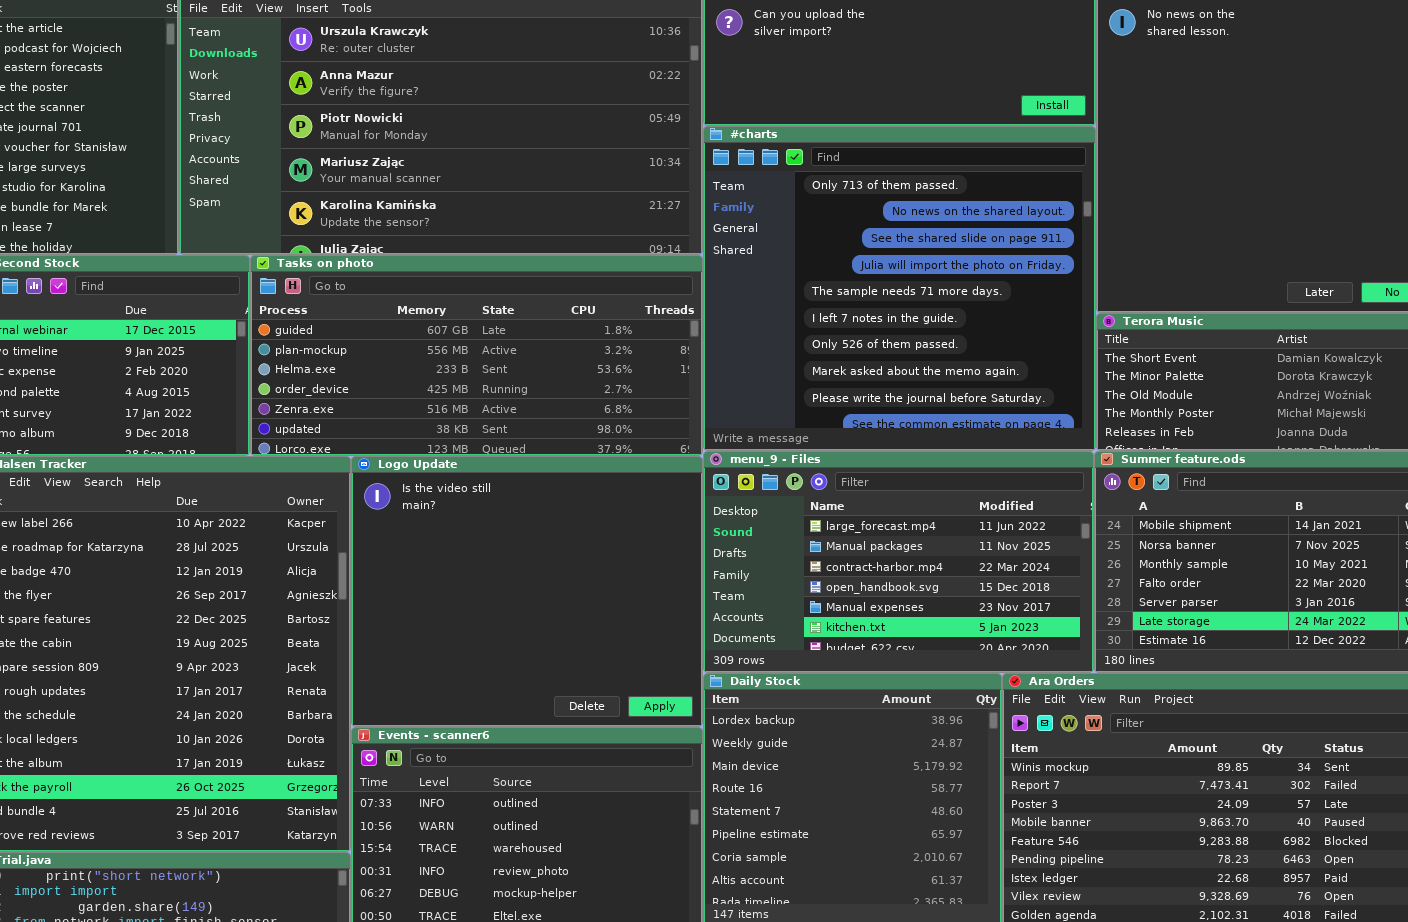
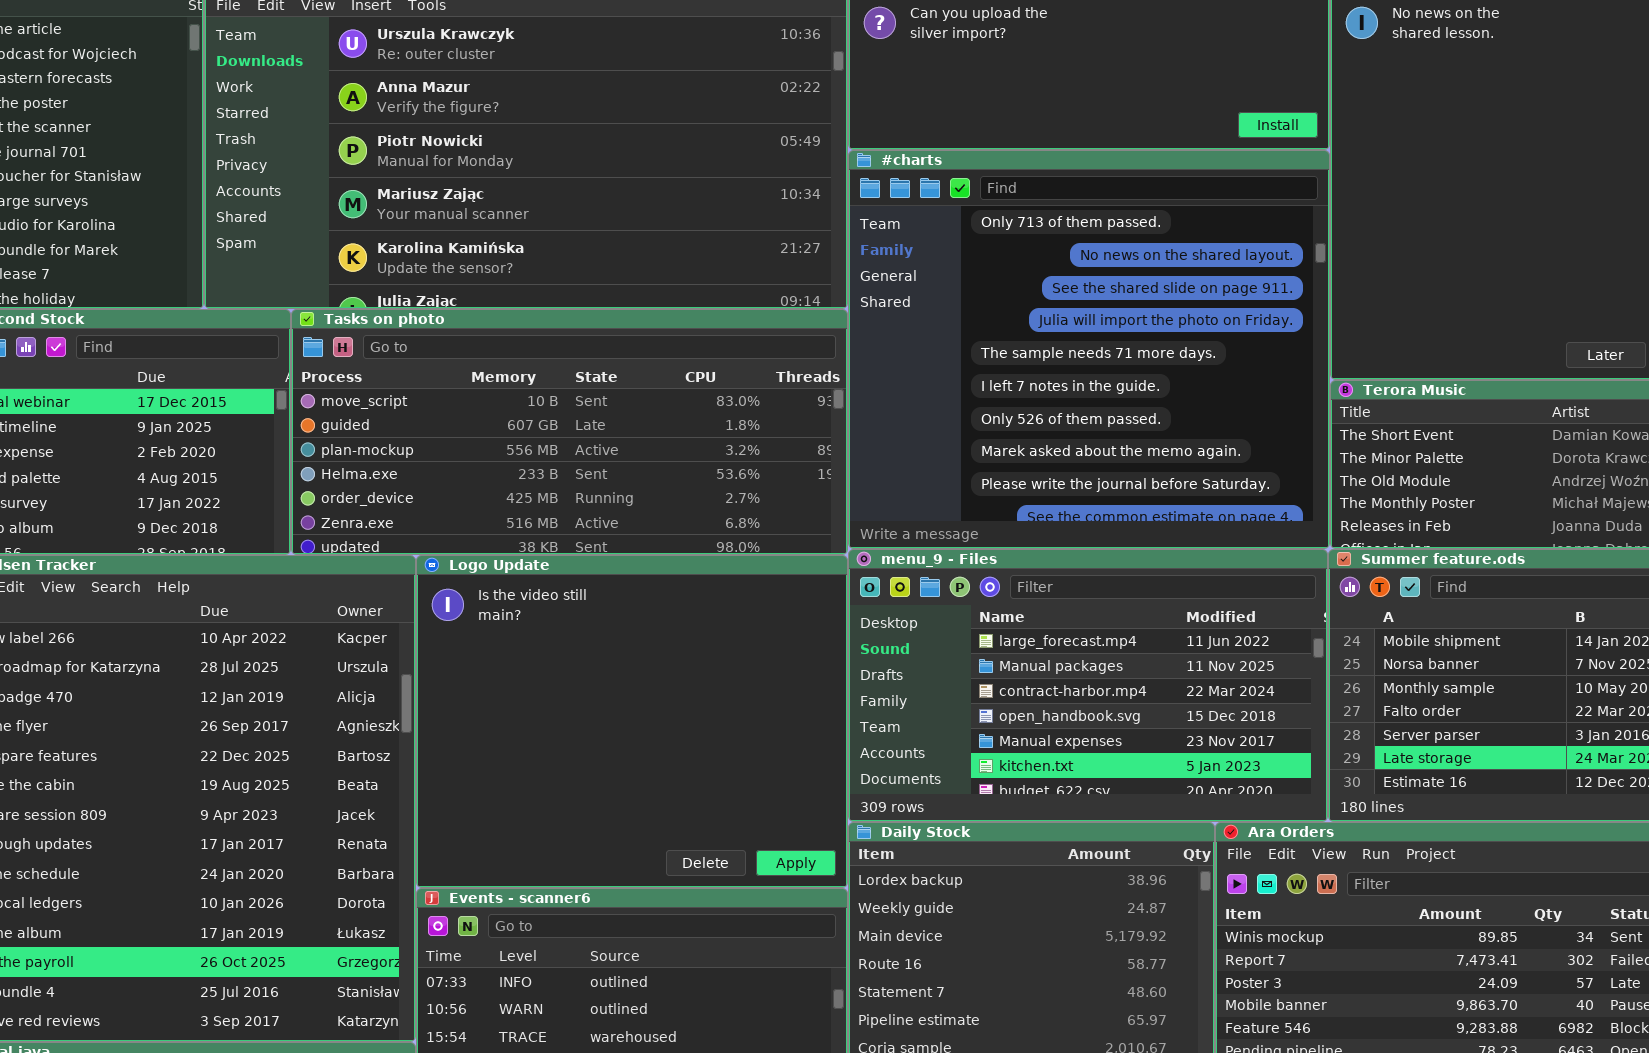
Tasks on photo: [250,255,703,456] -> [291,309,848,555], scrolled up 1 row

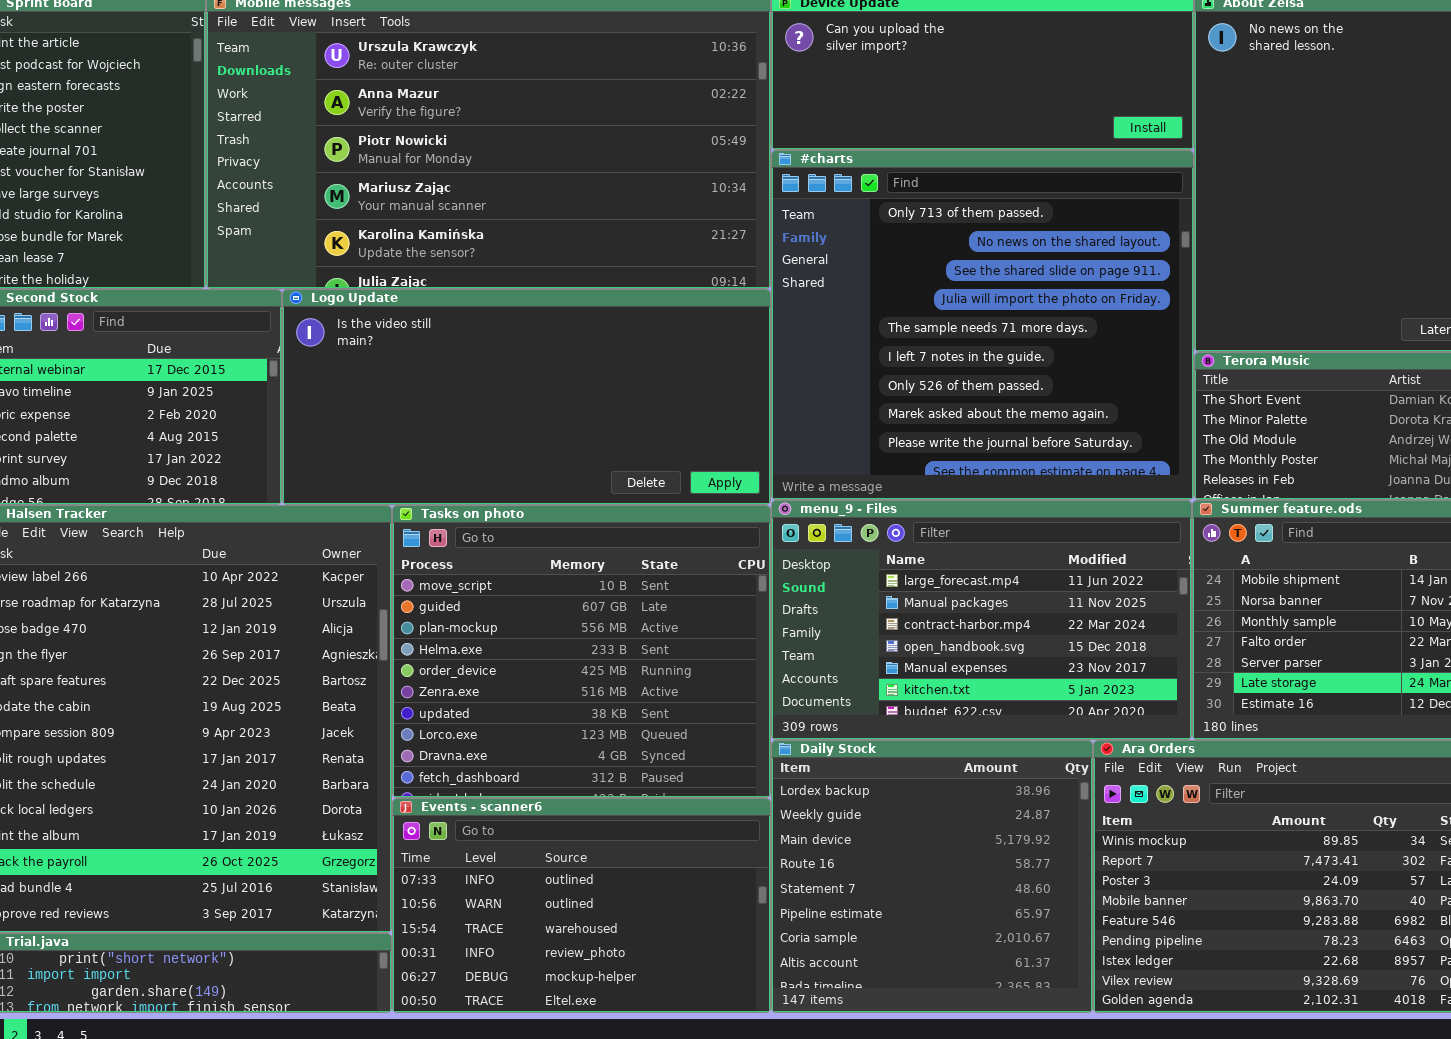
Tasks on photo: [291,309,848,555] -> [392,505,771,798], moved, resized
Logo Update: [416,555,848,888] -> [282,289,771,505], moved, resized

